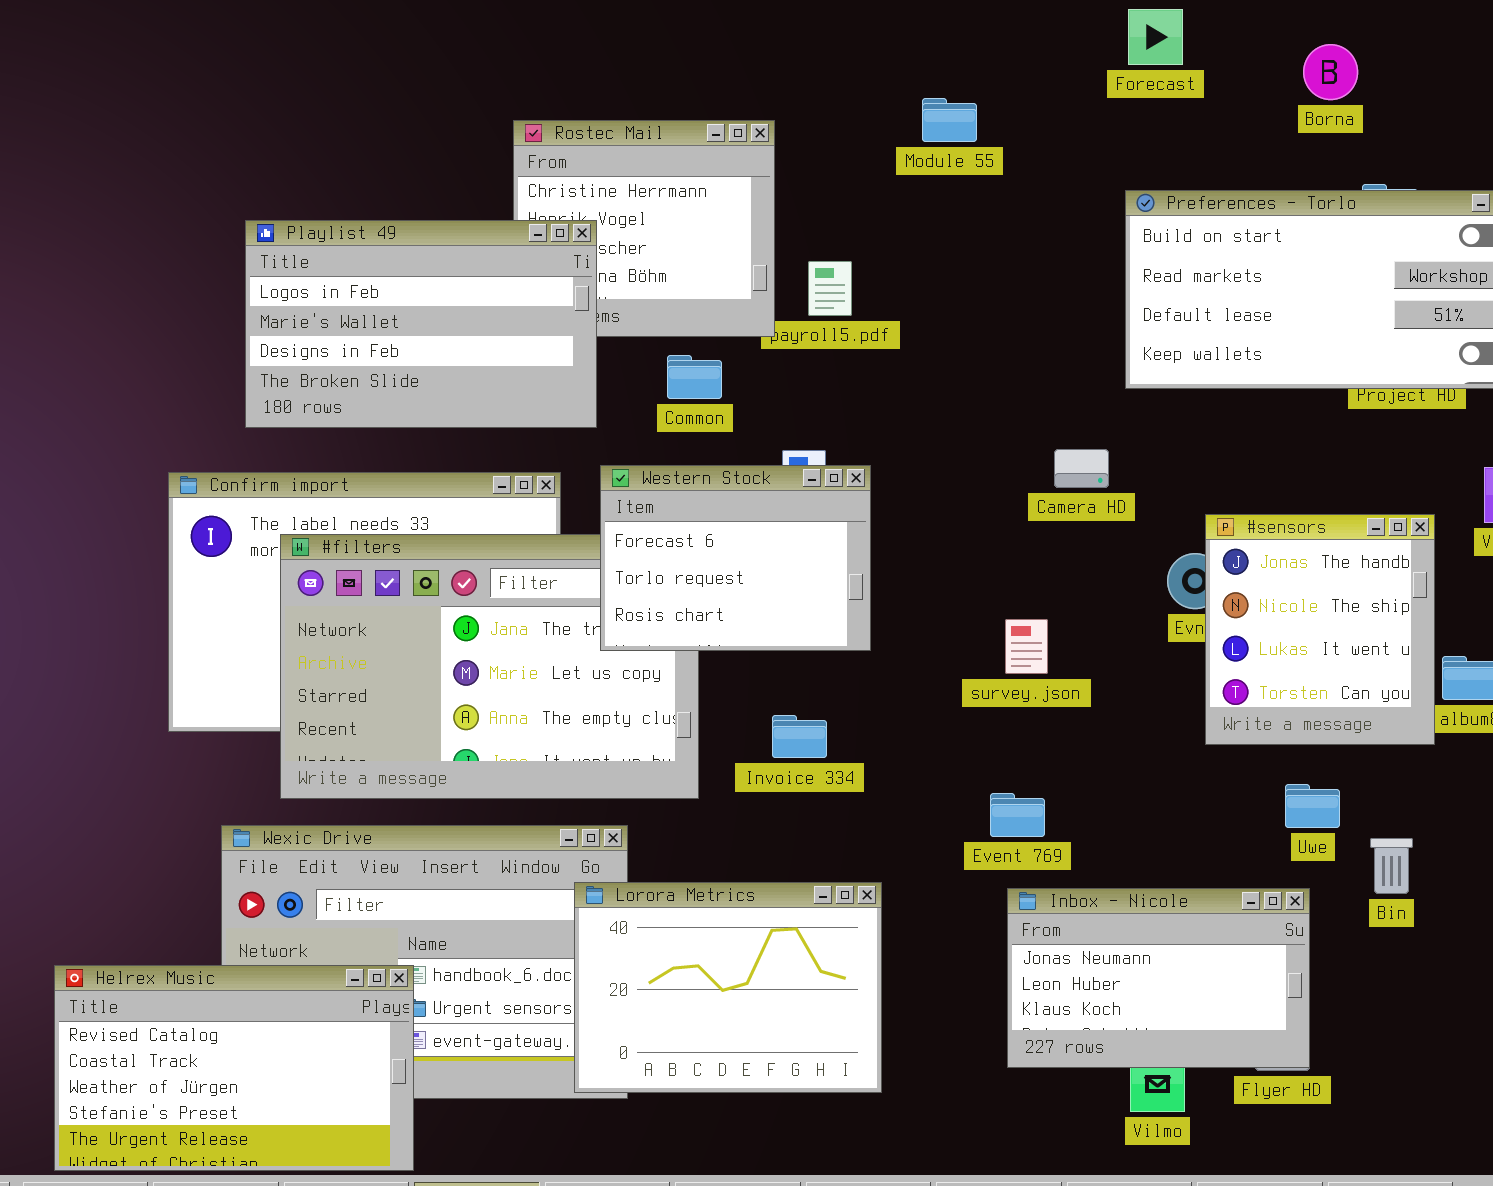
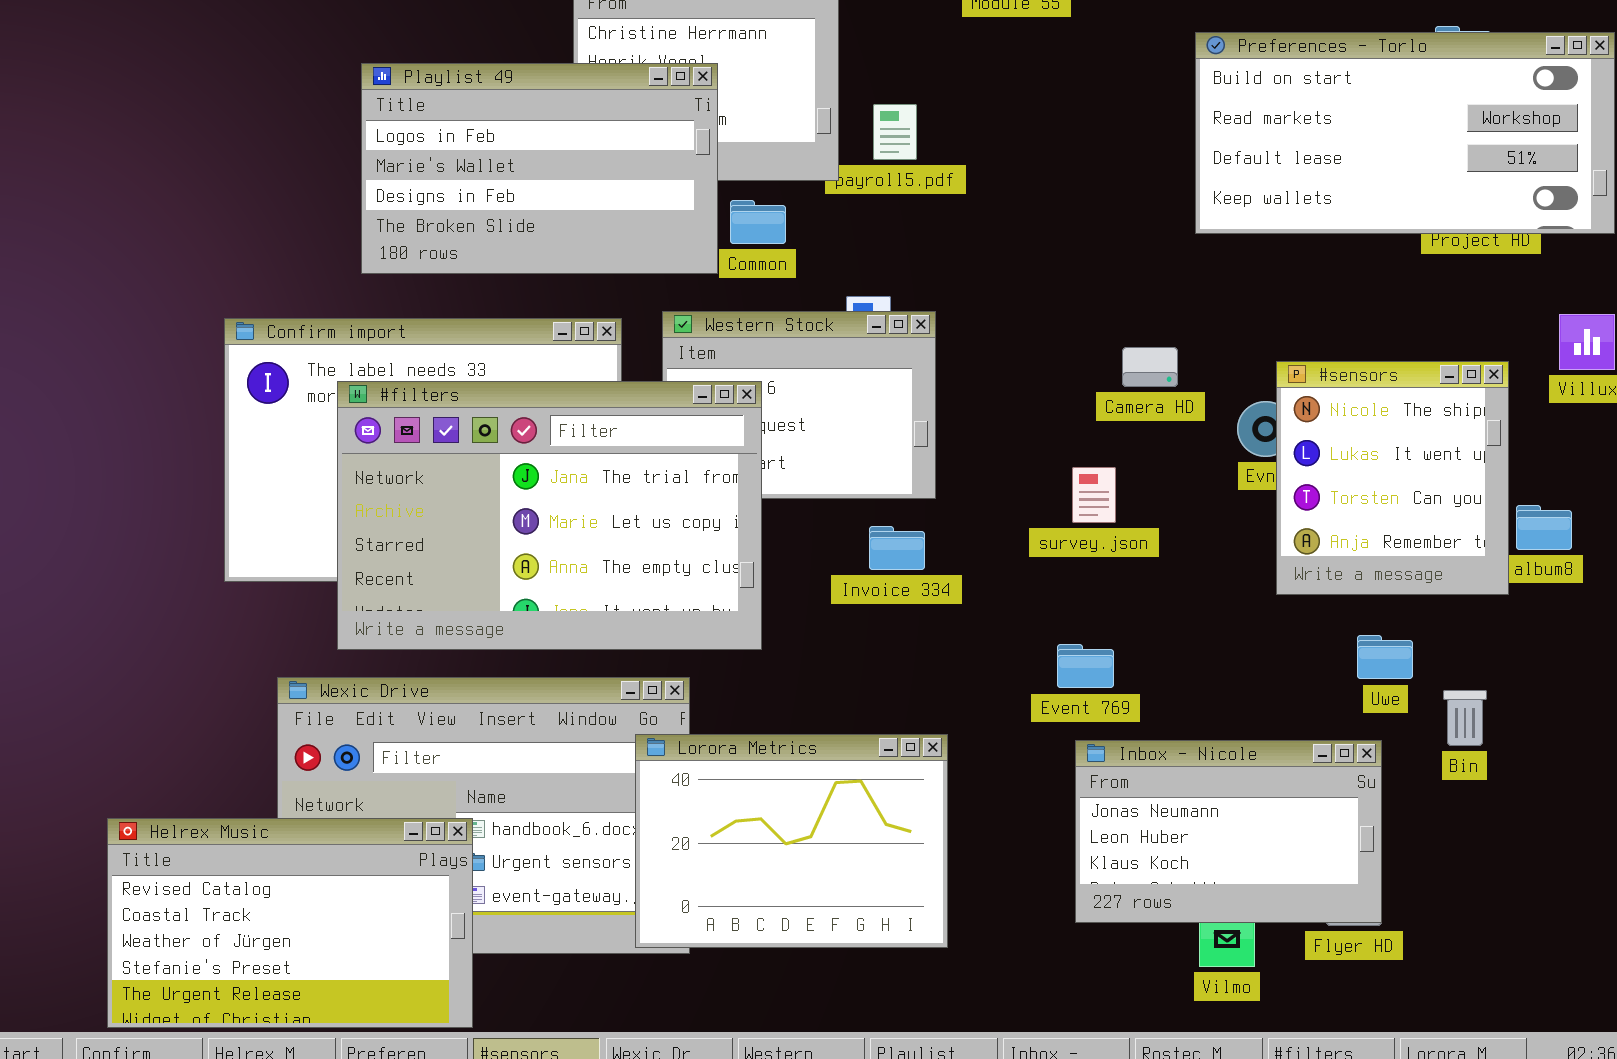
Playlist 49: [245,220,597,428] -> [361,63,718,274], moved
Camera HD: [1054,449,1109,488] -> [1122,347,1178,387], moved
#sensors: [1205,514,1435,745] -> [1276,361,1509,595], scrolled down 1 row
#filters: [280,534,699,799] -> [337,381,762,650], raised
Invoice 334: [772,715,827,758] -> [869,526,925,570], moved

